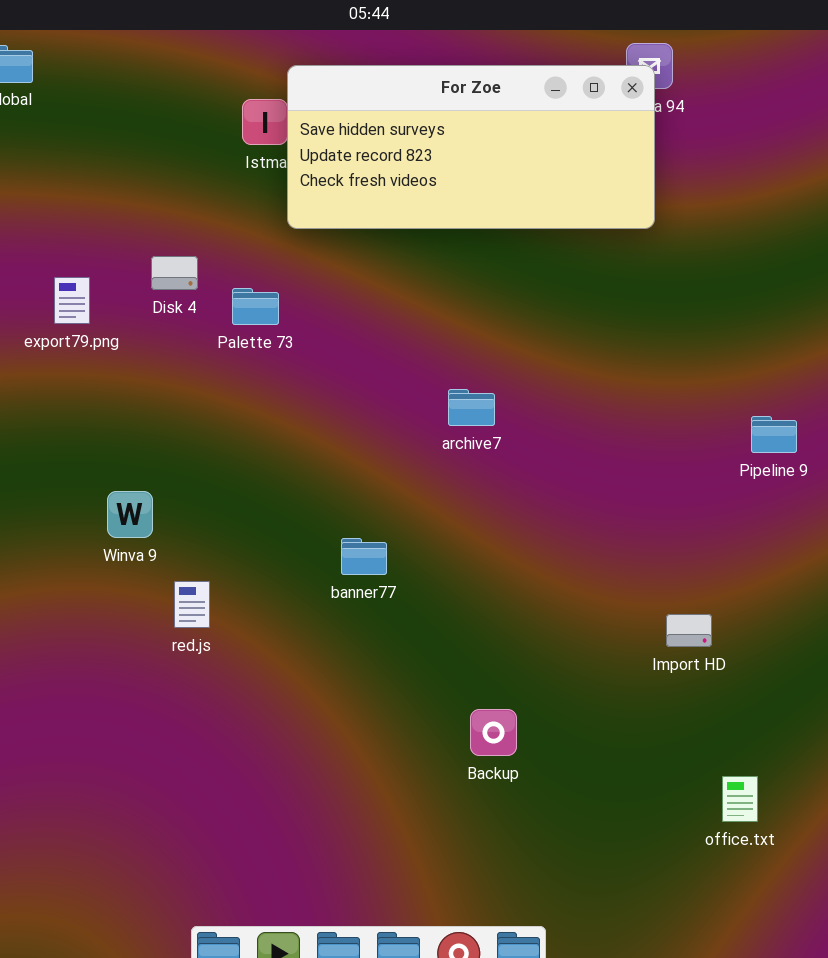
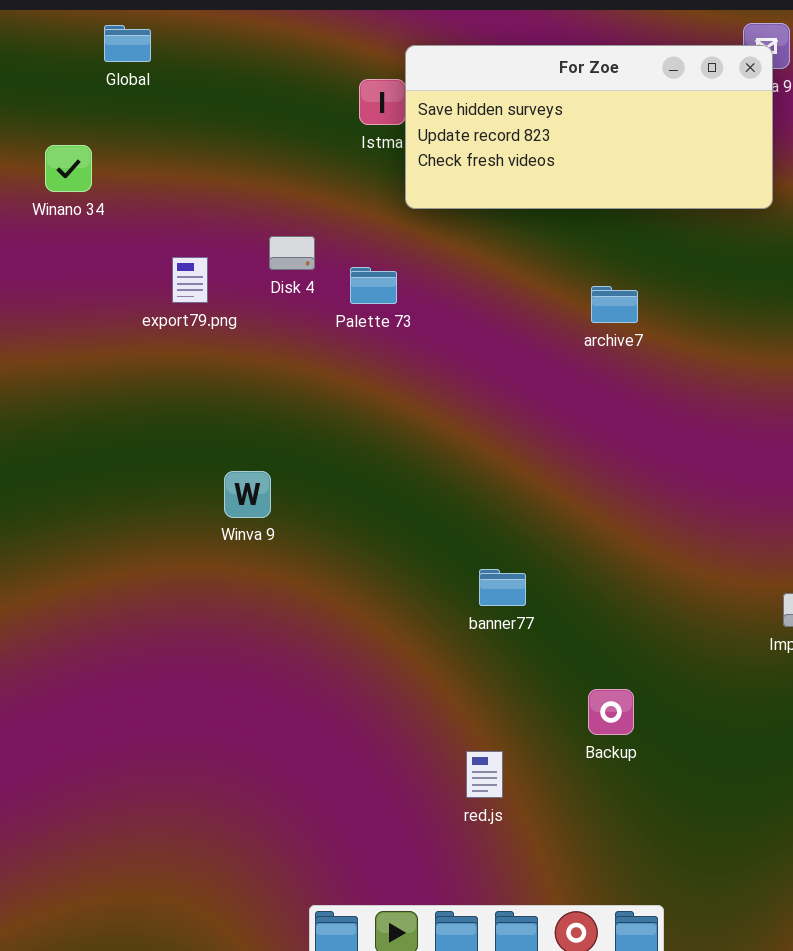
archive7: [448,389,495,426] -> [591,286,638,323], moved
banner77: [341,538,387,575] -> [479,569,526,606], moved
red.js: [174,581,210,628] -> [466,751,503,798], moved

